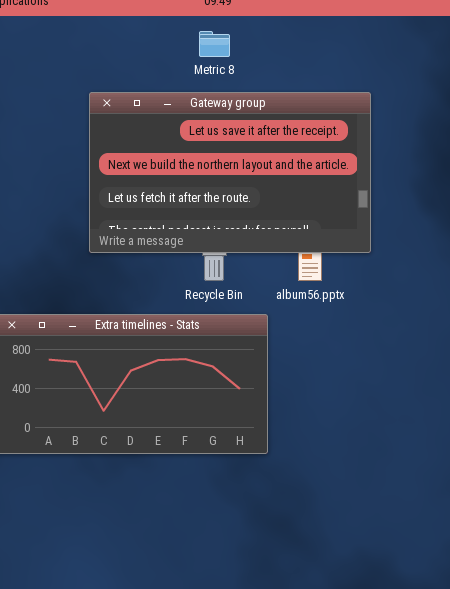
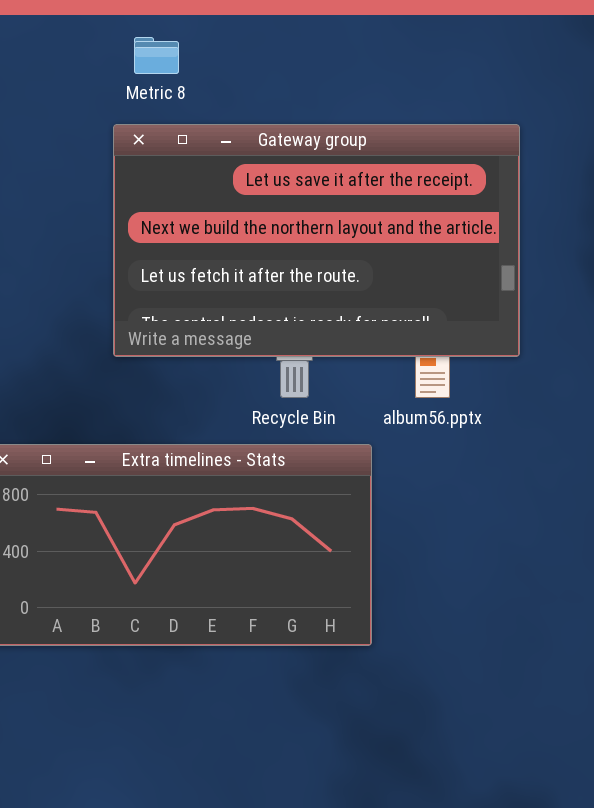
Metric 8: [199,31,230,57] -> [134,37,179,74], moved

